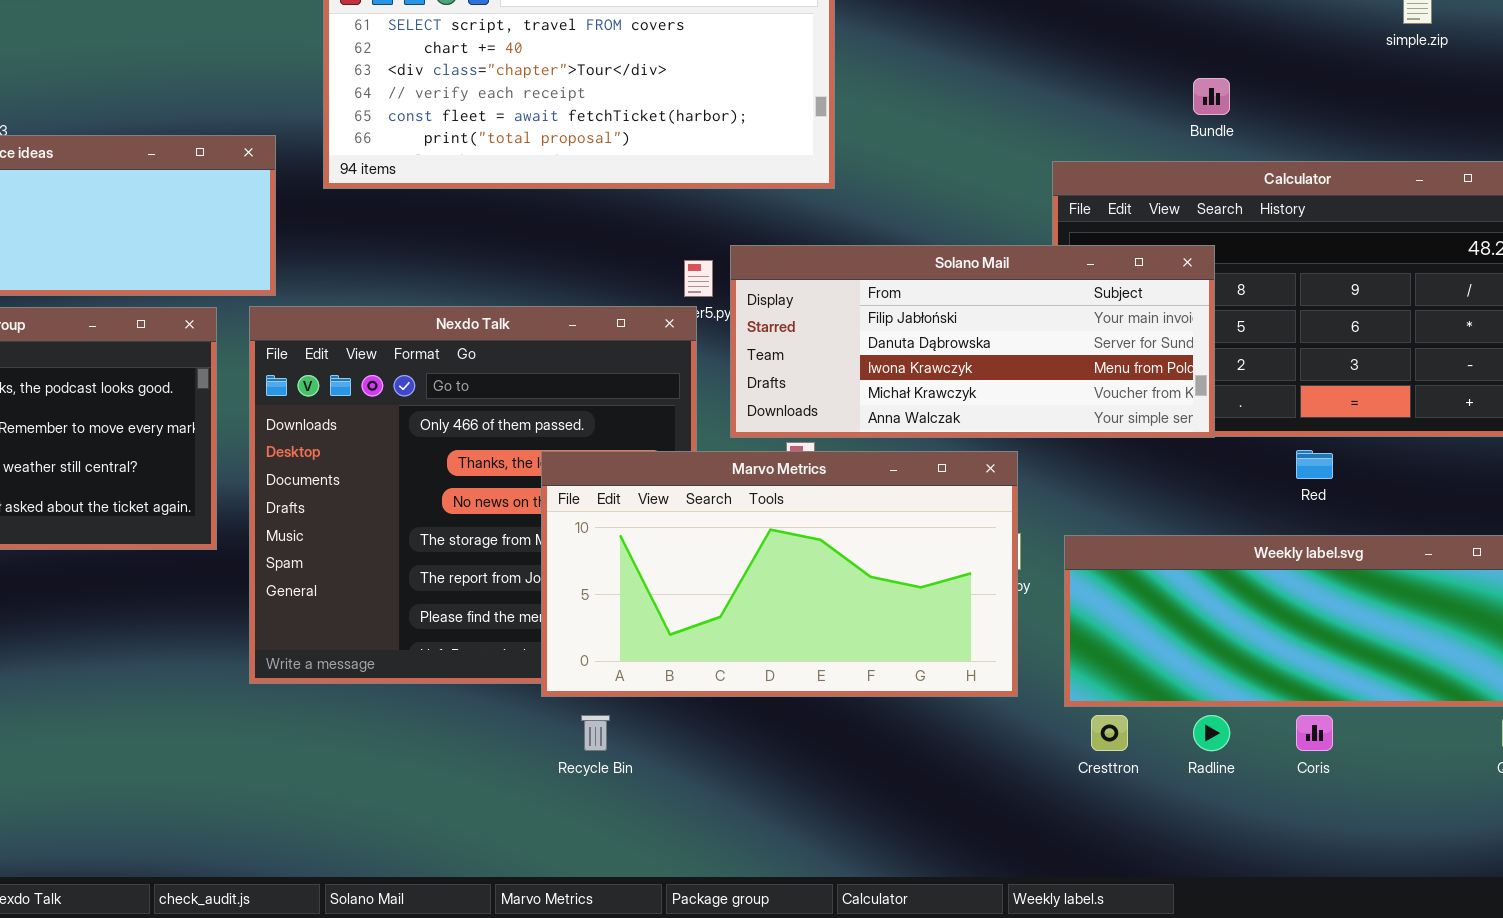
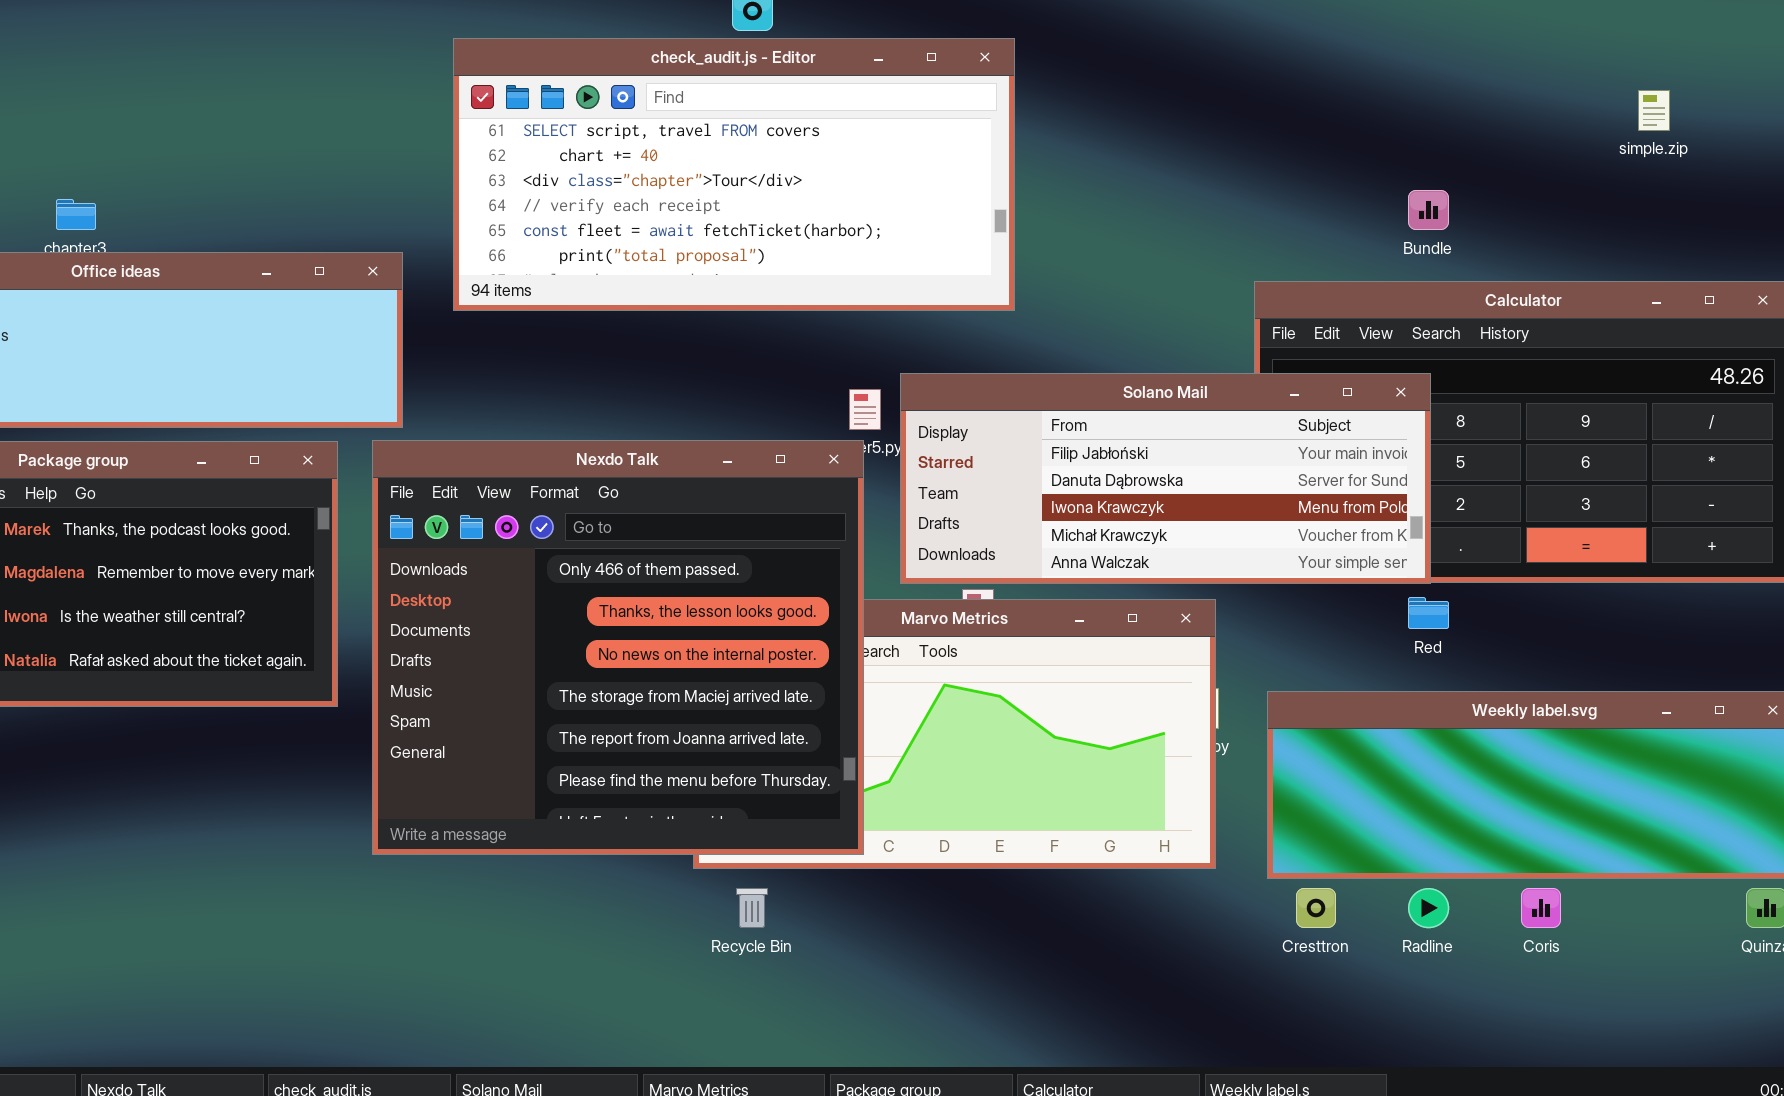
Nexdo Talk: [249,306,697,684] -> [372,440,864,855], raised
Red: [1296,450,1333,479] -> [1408,597,1449,629], moved

